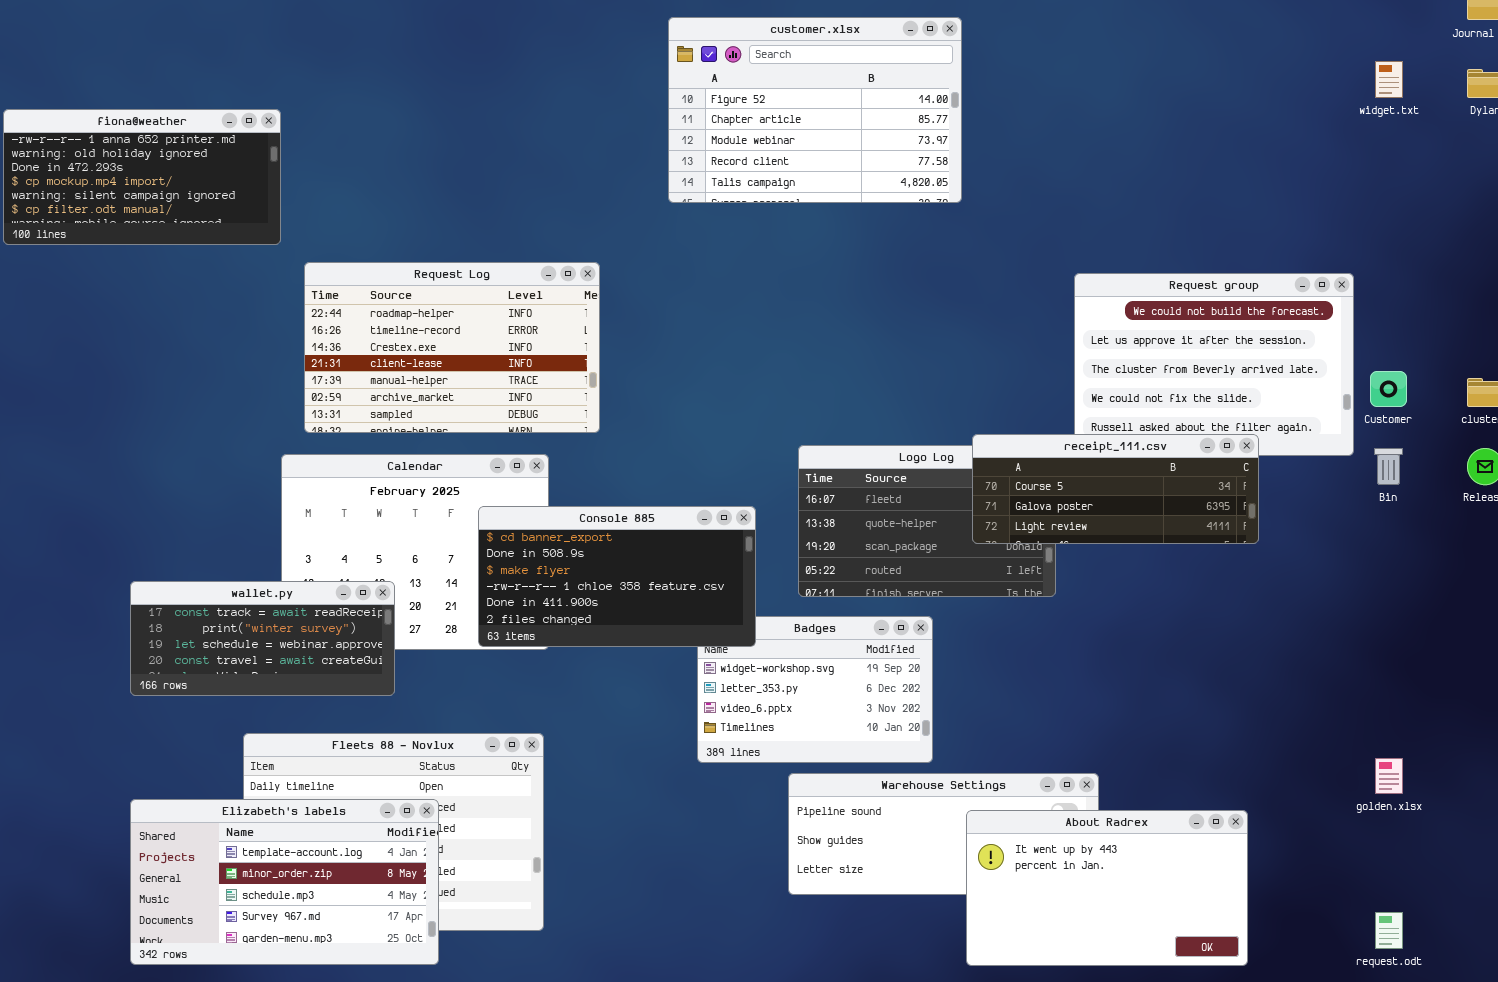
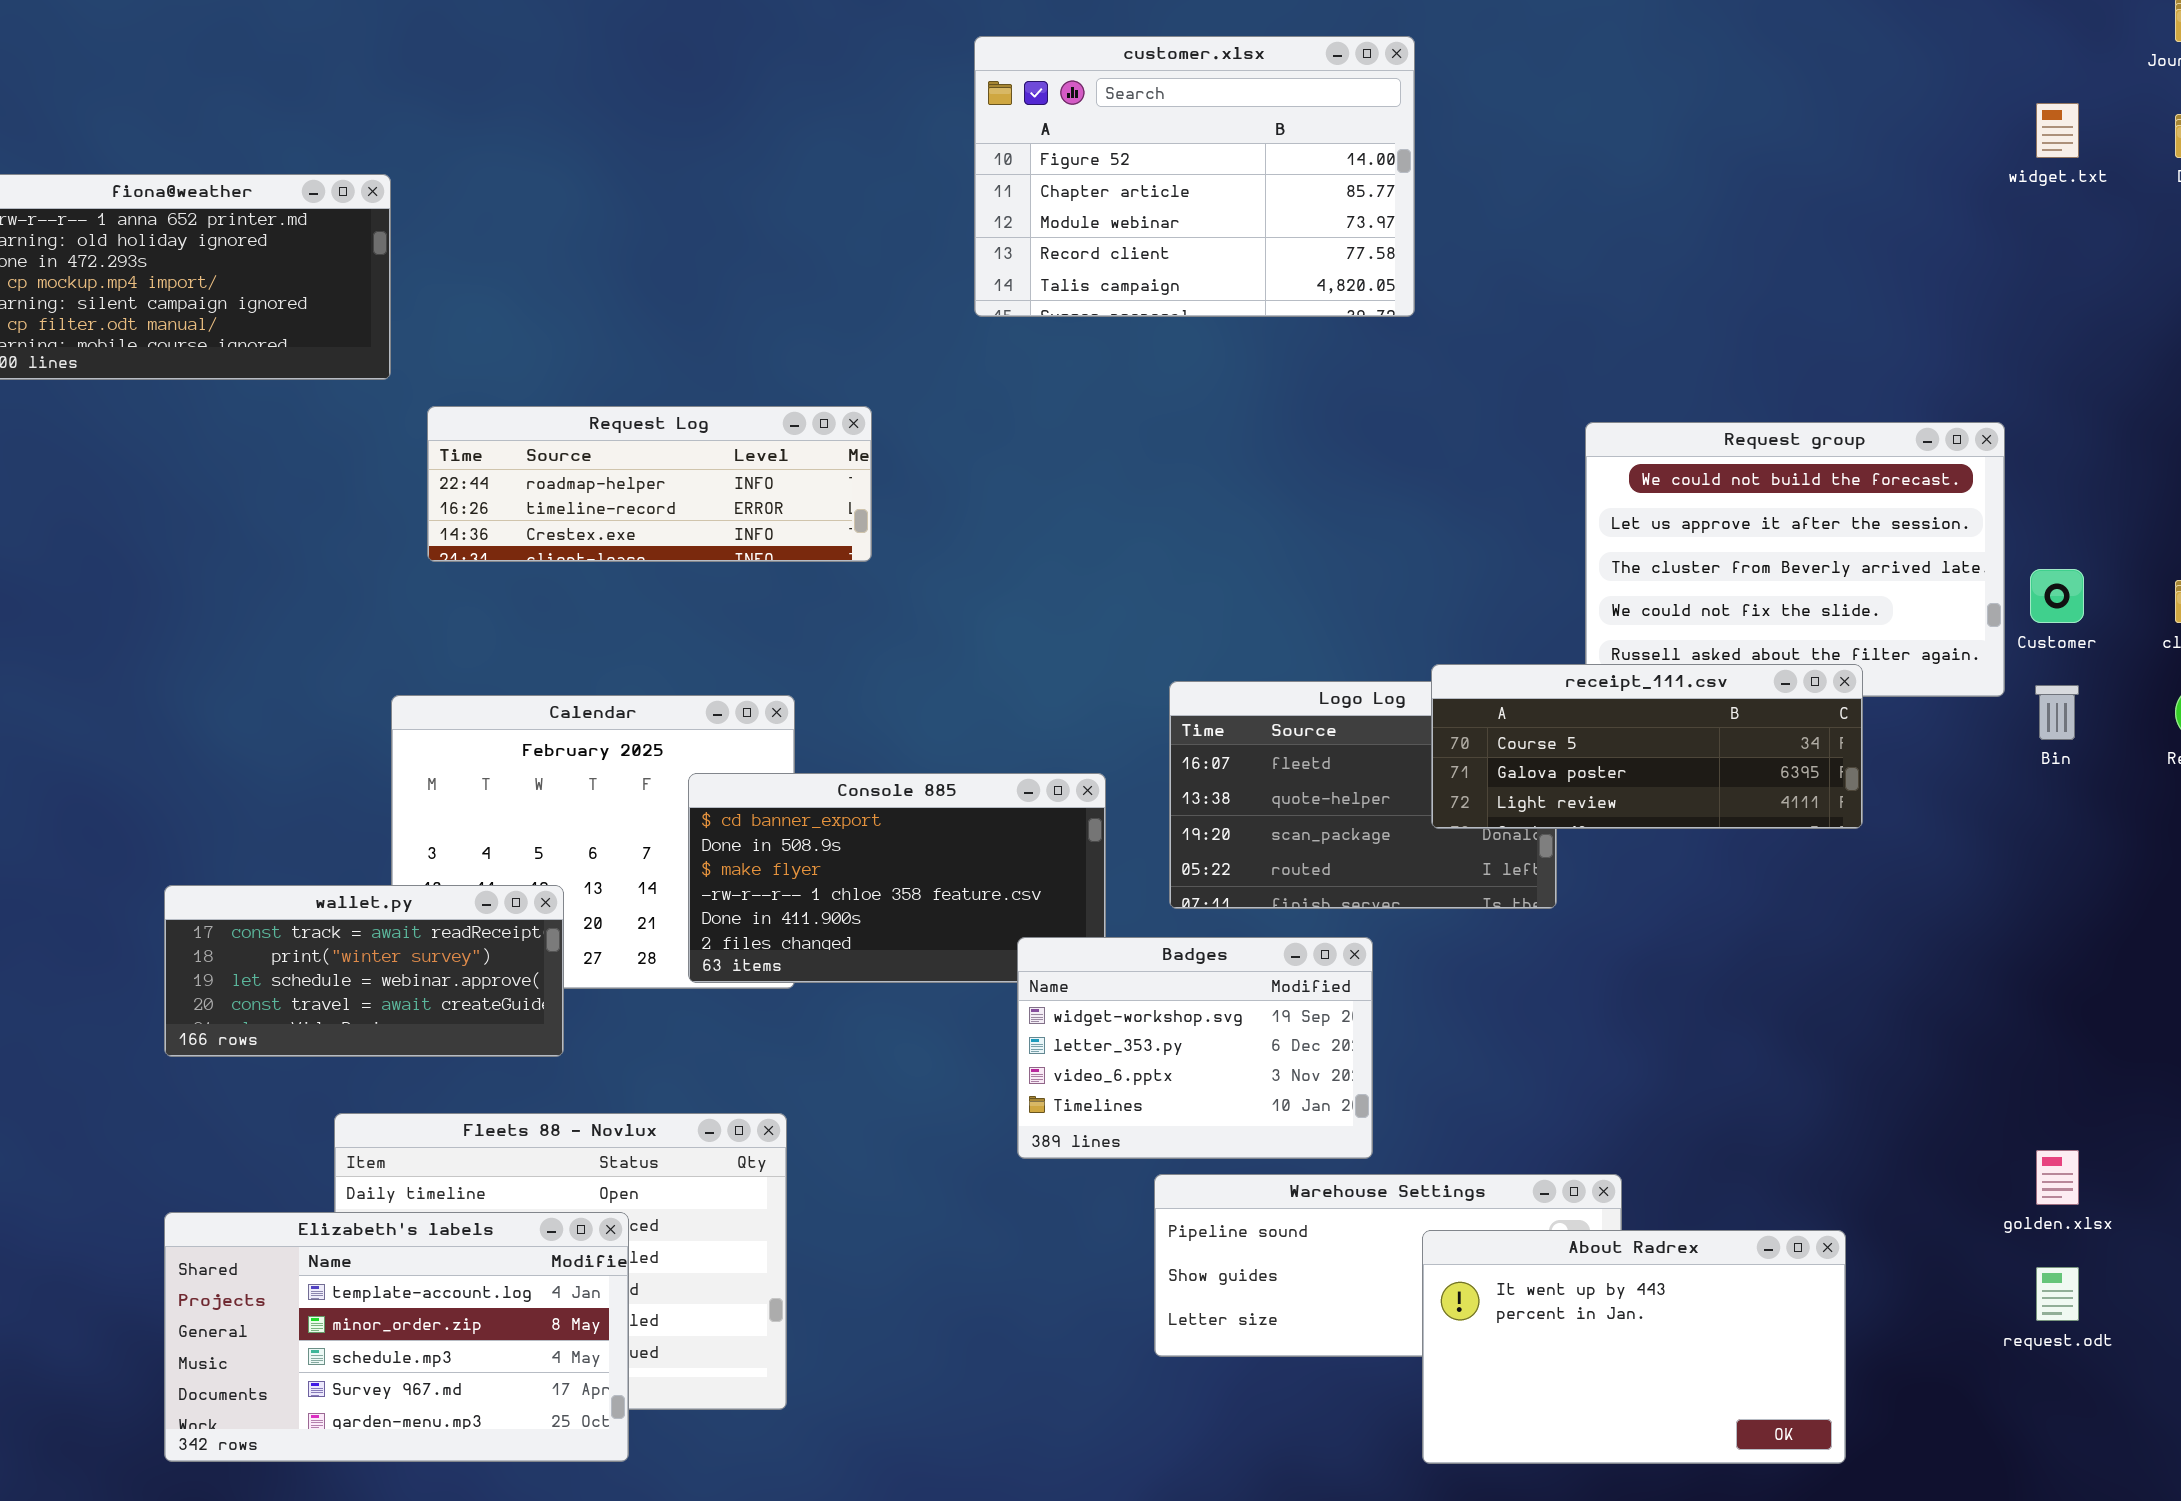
Request Log: [304,262,600,433] -> [427,406,872,562], resized
Badges: [697,616,933,763] -> [1017,937,1373,1159], raised
request.odt: [1375,912,1403,949] -> [2036,1267,2079,1321], moved

